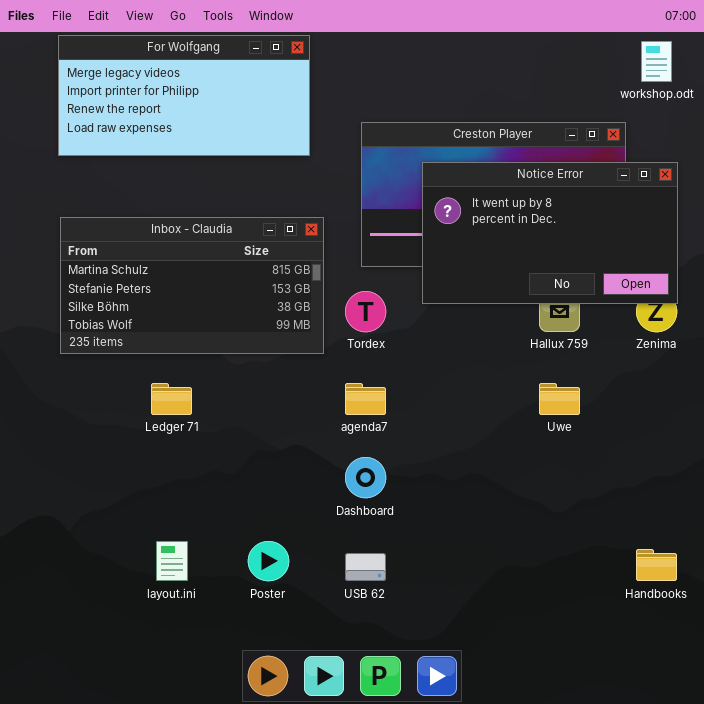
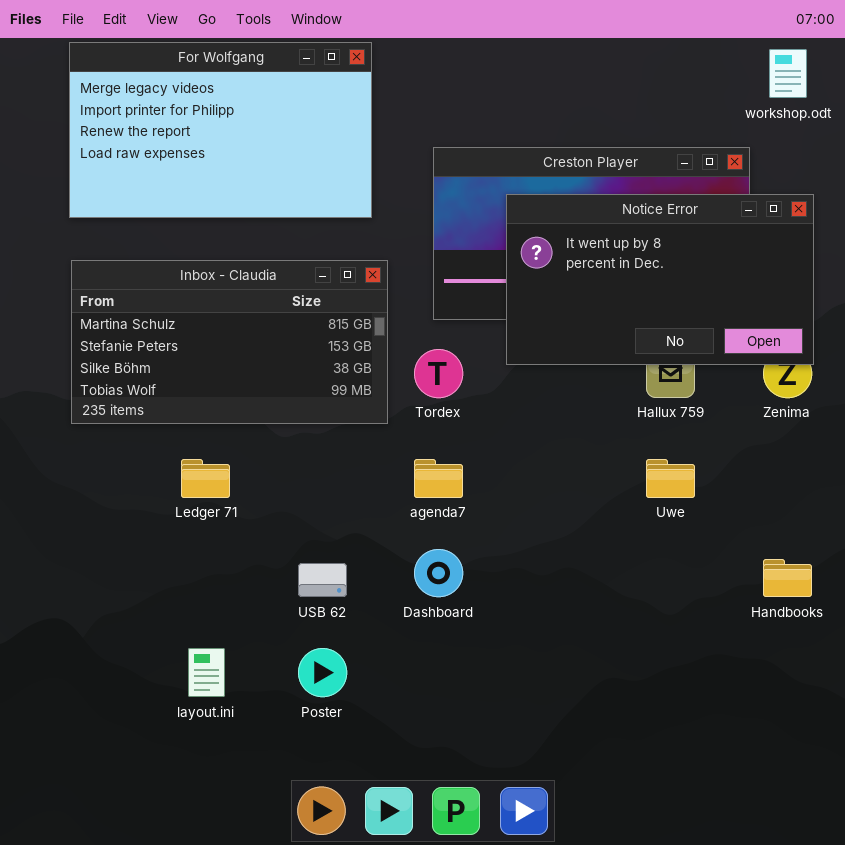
For Wolfgang: [58,35,310,156] -> [69,42,372,218], resized
Handbooks: [636,549,677,581] -> [763,559,812,597], moved
USB 62: [345,553,386,581] -> [298,563,347,597], moved

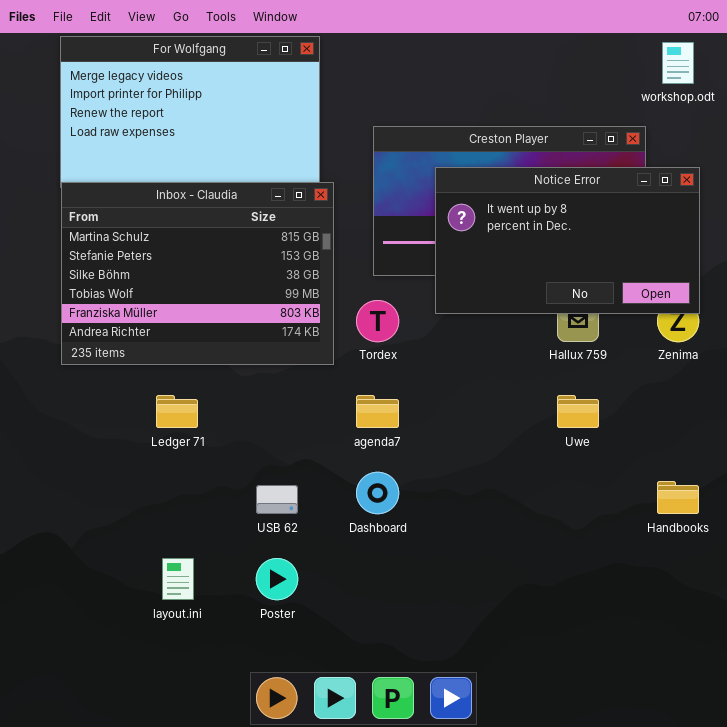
Inbox - Claudia: [71,260,388,424] -> [61,182,334,365], resized

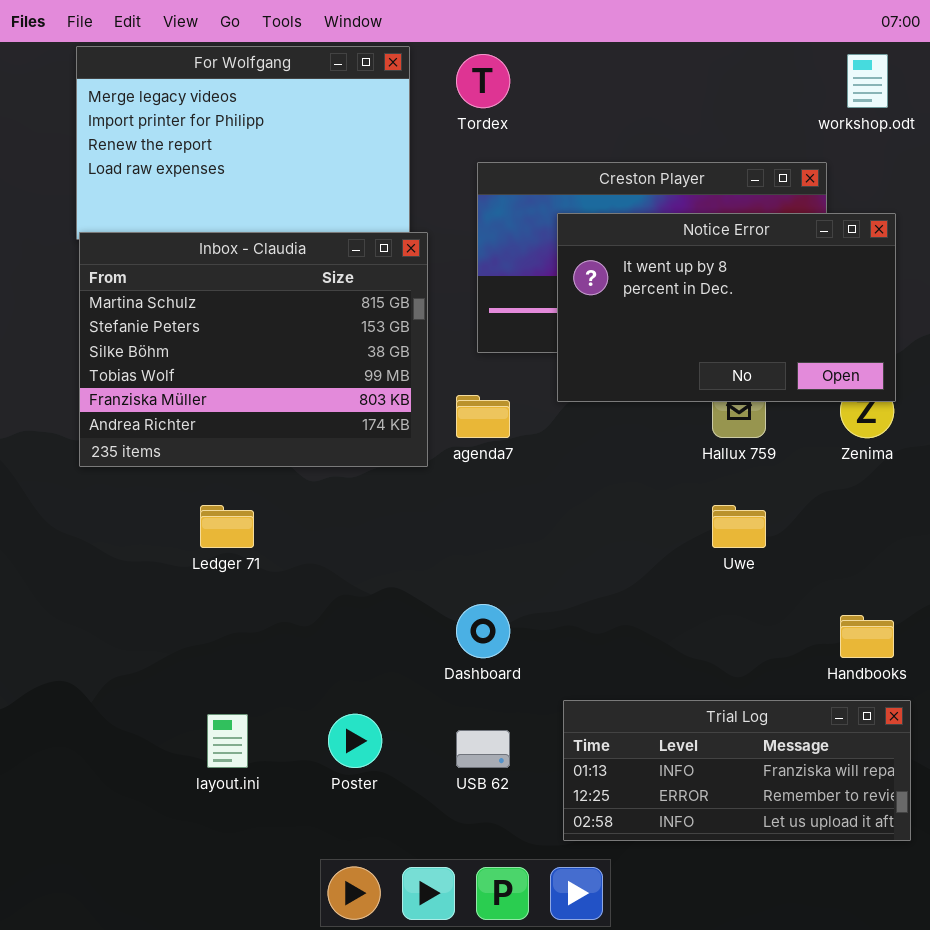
Tordex: [356,300,399,342] -> [456,54,510,108], moved
agenda7: [356,395,399,428] -> [456,395,510,438], moved
USB 62: [256,485,298,514] -> [456,730,510,768], moved
Trial Log: none -> [563,700,911,841], opened

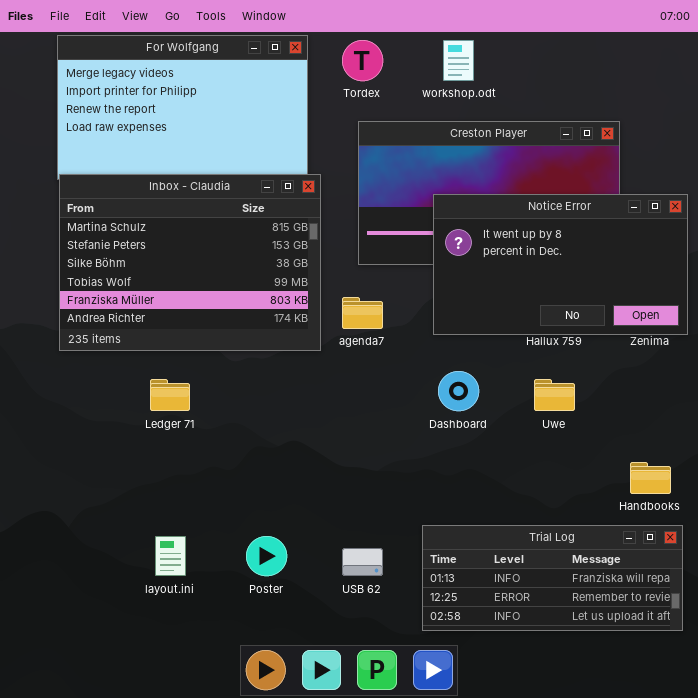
workshop.odt: [847,54,888,108] -> [443,40,474,81], moved
Notice Error: [557,213,896,402] -> [433,194,688,335], moved
Dashboard: [456,604,510,658] -> [438,371,479,411], moved

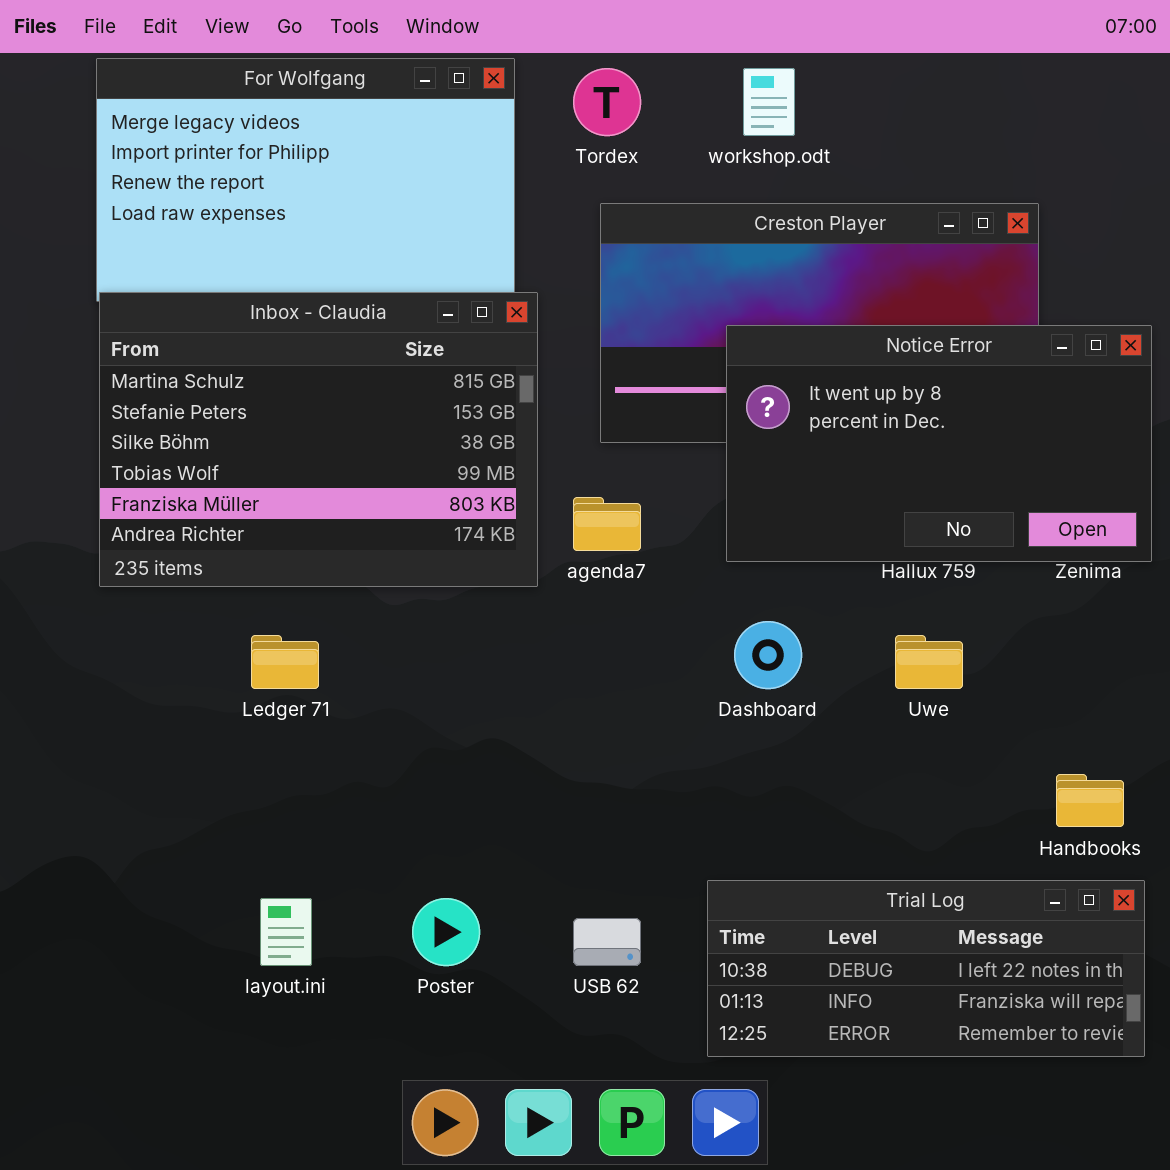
Trial Log: [422,525,683,631] -> [707,880,1145,1057], scrolled up 1 row

